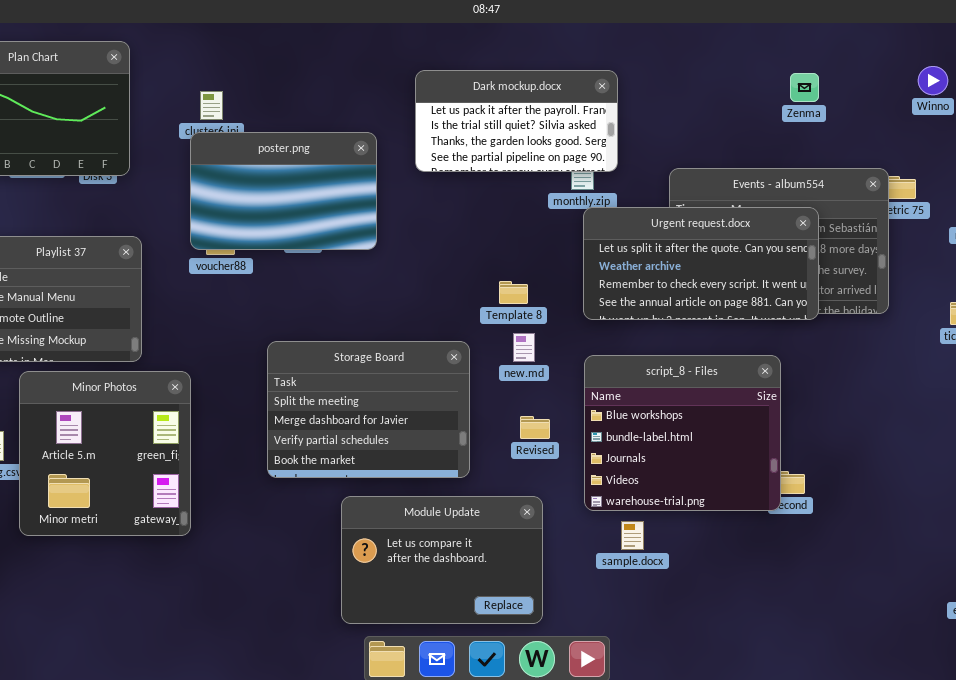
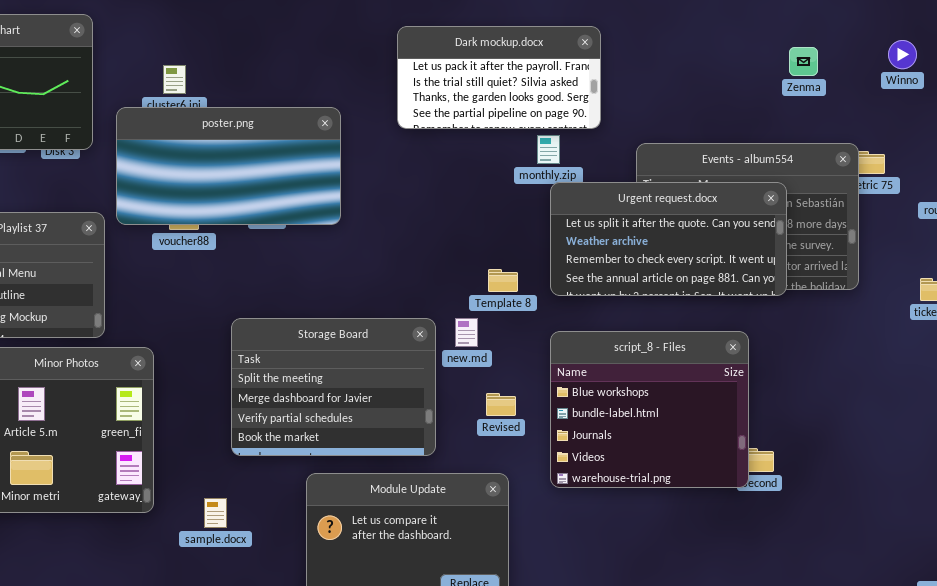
Dark mockup.docx: [415,70,618,172] -> [397,26,601,129], moved
Zenma: [790,73,819,102] -> [789,47,818,76], moved
poster.png: [190,132,377,250] -> [116,107,341,225], resized
Template 8: [499,281,528,304] -> [488,269,518,292], moved
new.md: [513,333,535,362] -> [455,318,478,347], moved
sample.docx: [621,521,644,550] -> [204,498,227,528], moved

